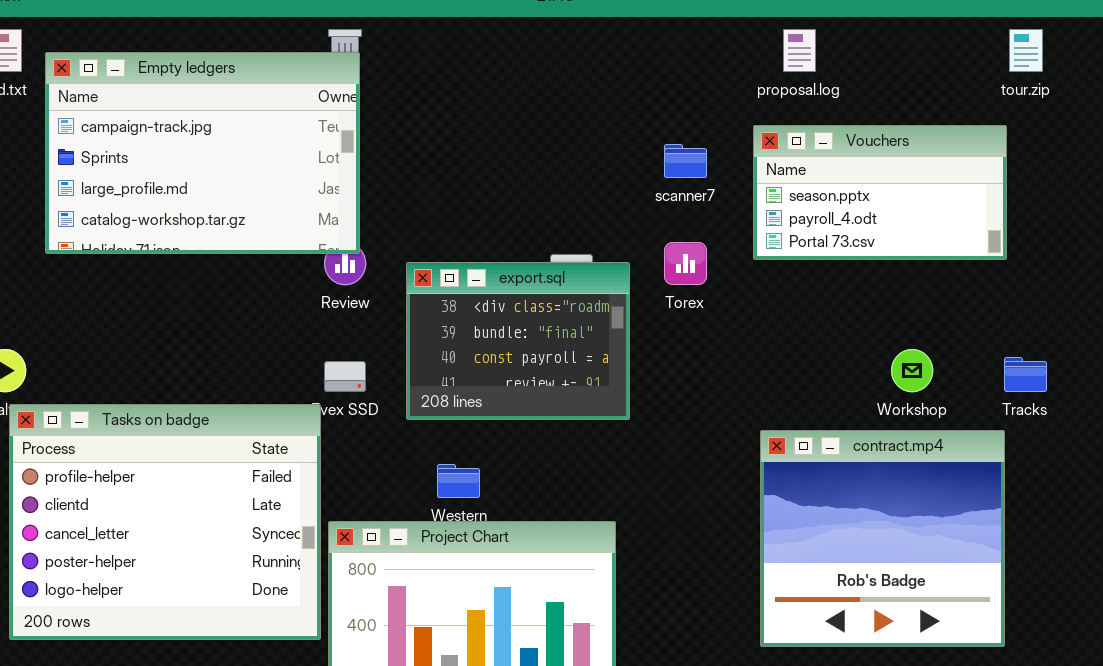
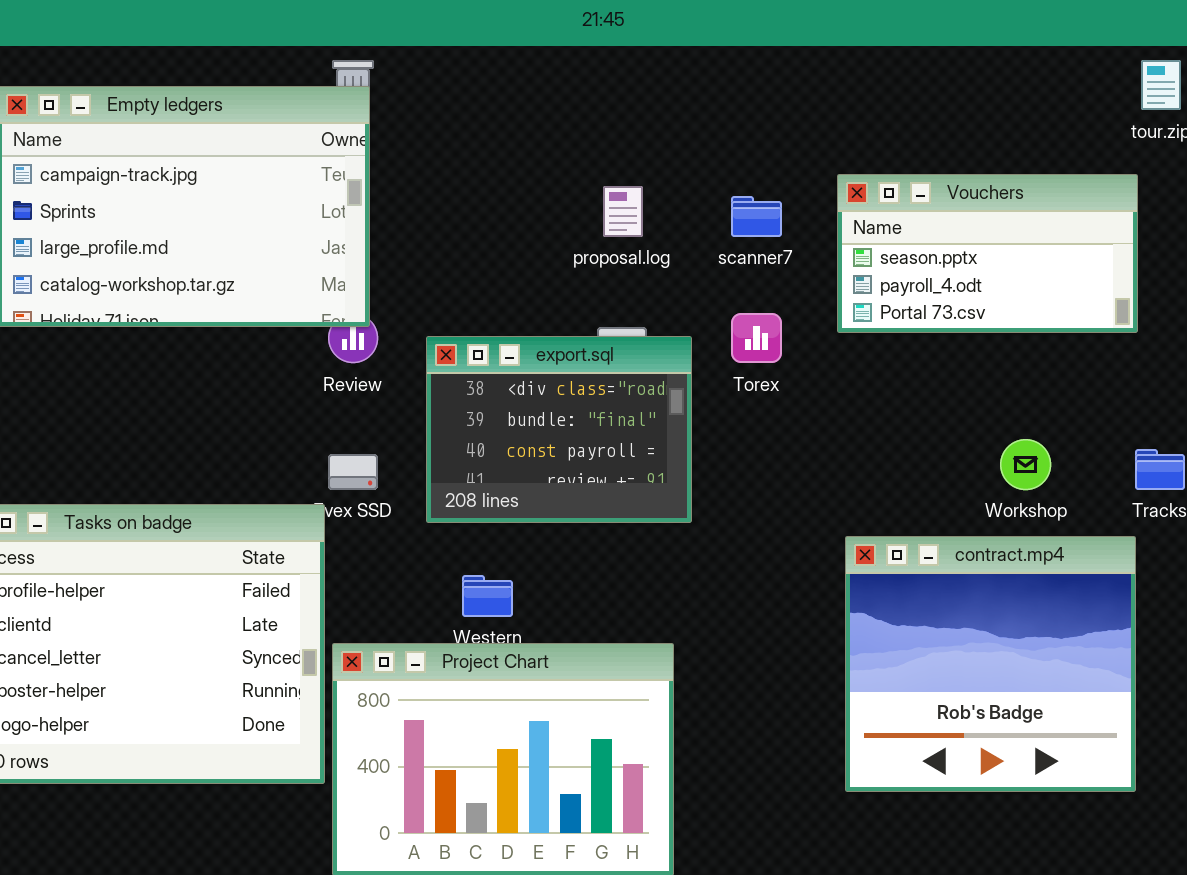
proposal.log: [783,29,816,72] -> [603,186,643,237], moved

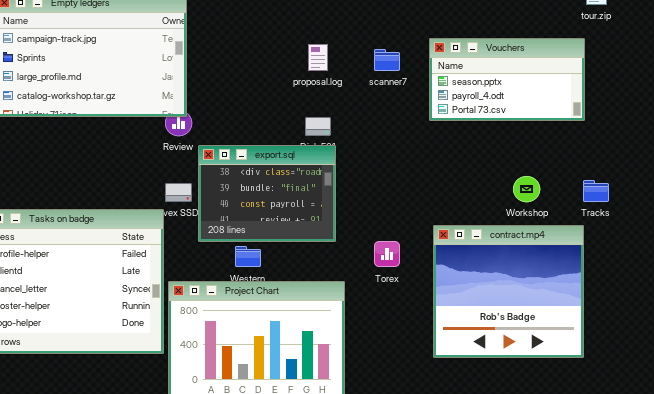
Torex: [731,313,782,363] -> [374,241,400,267], moved
export.sql: [426,336,692,523] -> [198,145,336,242], moved

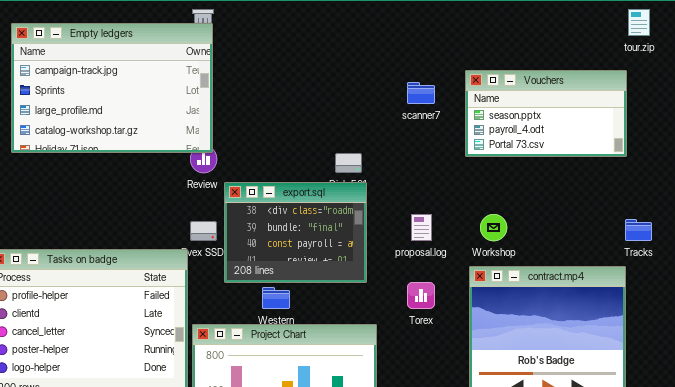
proposal.log: [308,44,328,71] -> [411,214,432,241], moved
Workshop: [513,176,540,202] -> [480,214,507,241], moved

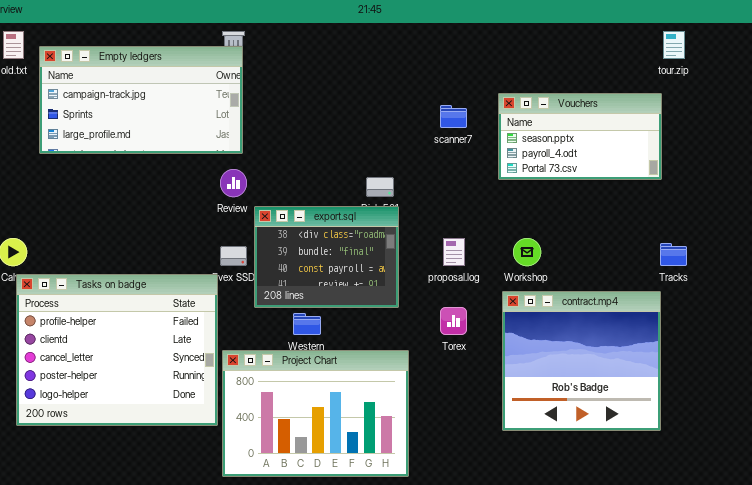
Empty ledgers: [11,23,213,153] -> [39,46,243,154], resized

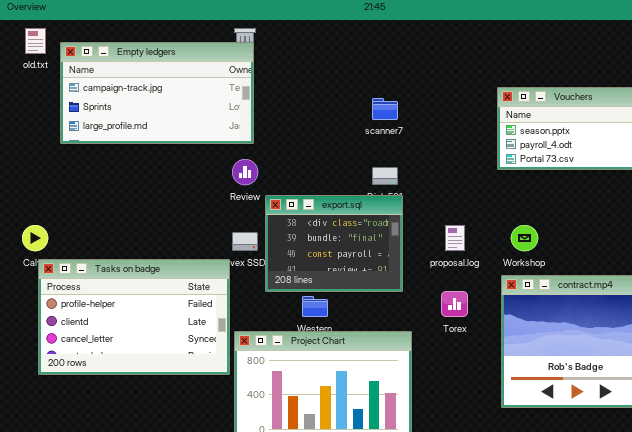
scanner7: [440,105,467,128] -> [372,98,398,120], moved
Tasks on badge: [16,274,218,426] -> [38,259,230,375], resized

